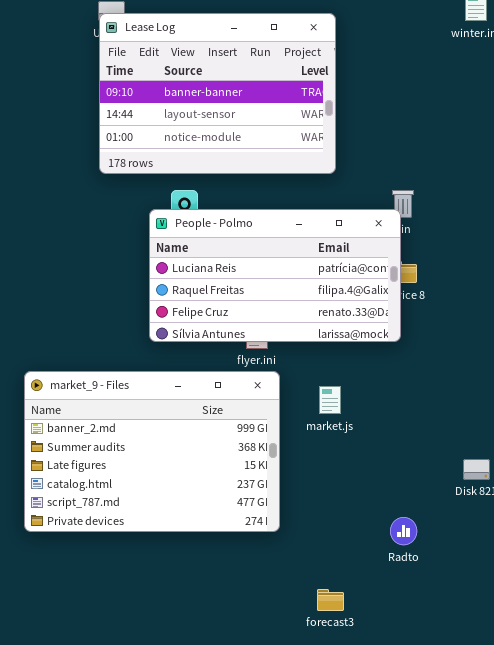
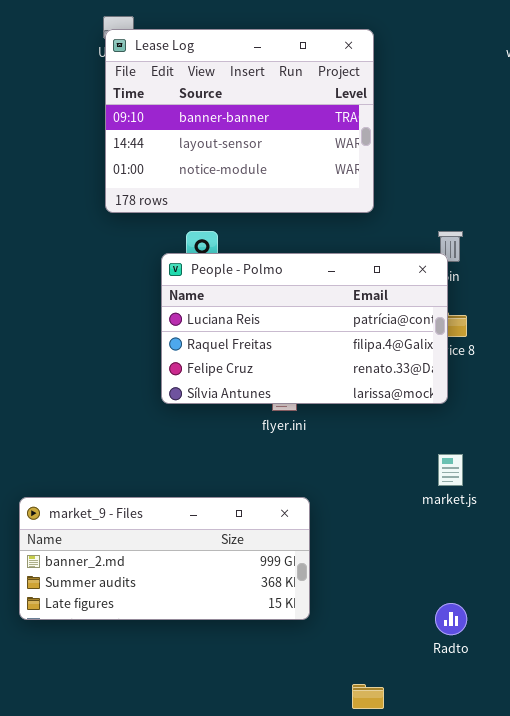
market_9 - Files: [24,371,280,532] -> [19,497,310,620], resized
market.js: [319,386,341,414] -> [438,454,463,486], moved

